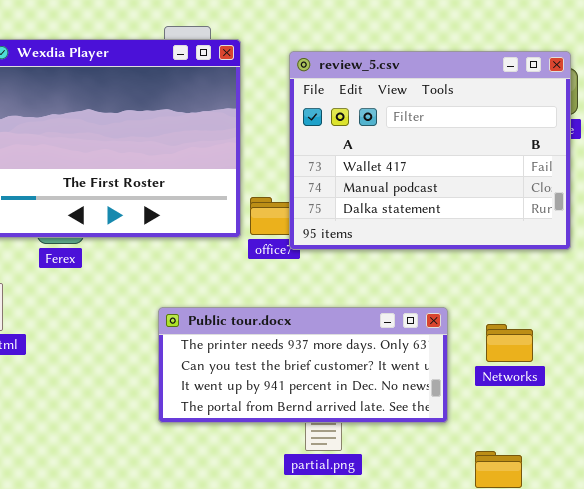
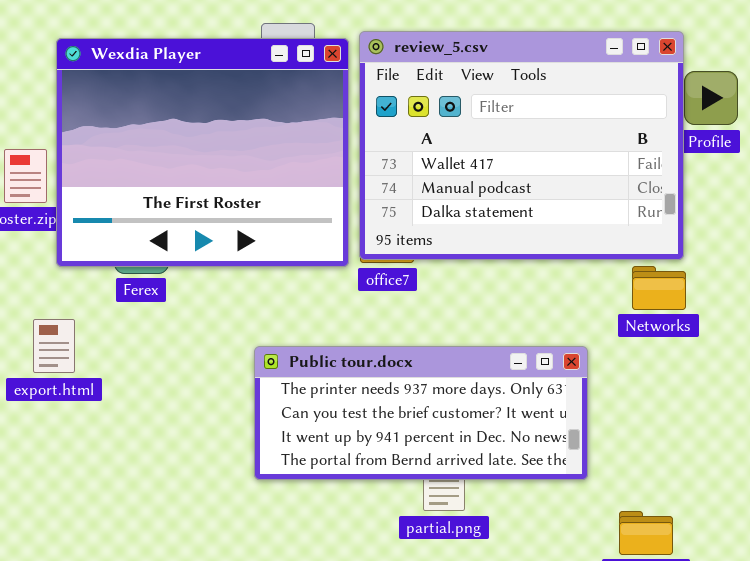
review_5.csv: [289,51,571,250] -> [359,31,684,260], moved
Networks: [486,324,533,362] -> [632,266,686,310], moved

